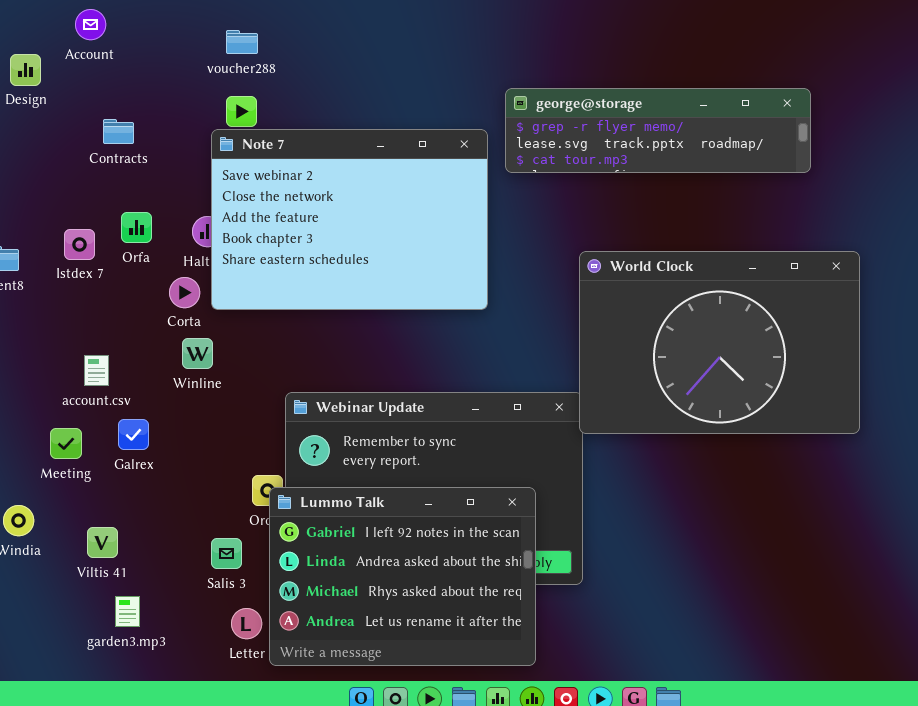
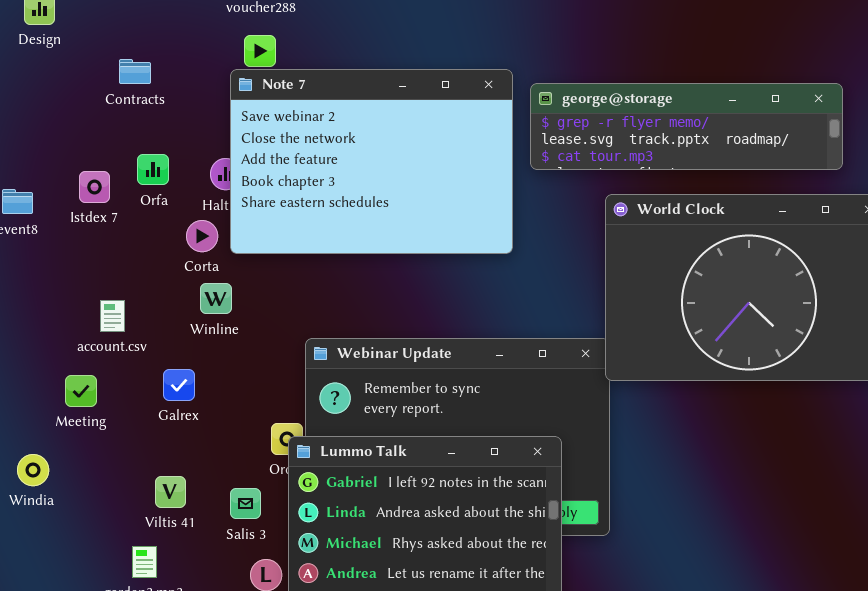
george@storage: [505,88,811,173] -> [530,83,843,170], moved
Galrex: [118,419,149,450] -> [163,369,195,401], moved
Viltis 41: [87,527,118,558] -> [155,476,186,508], moved

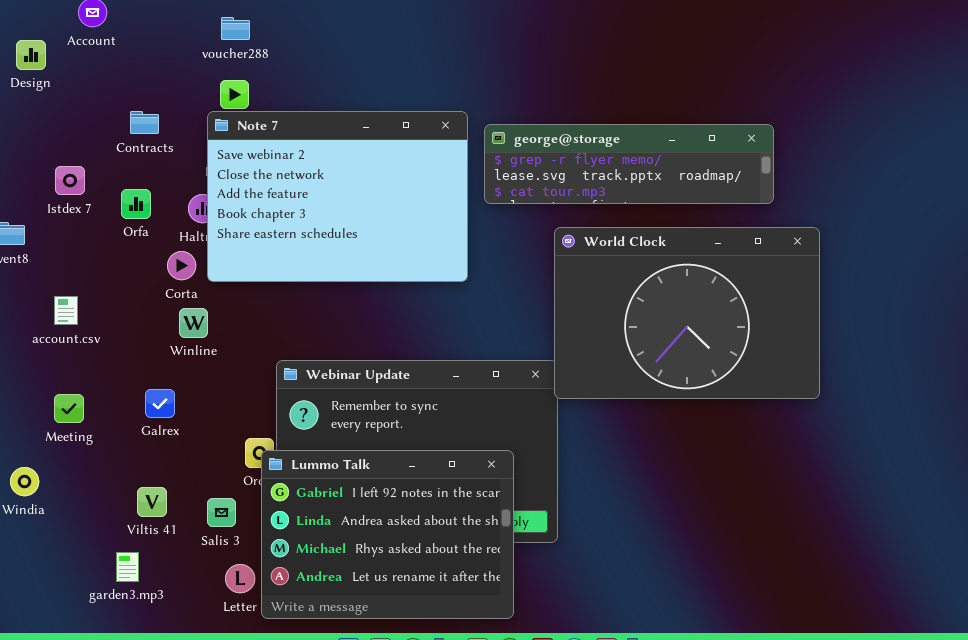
Contracts: [119,59,151,84] -> [130,111,159,134], moved
Istdex 7: [79,171,110,203] -> [55,166,85,195], moved
account.csv: [100,300,125,332] -> [54,296,78,325], moved

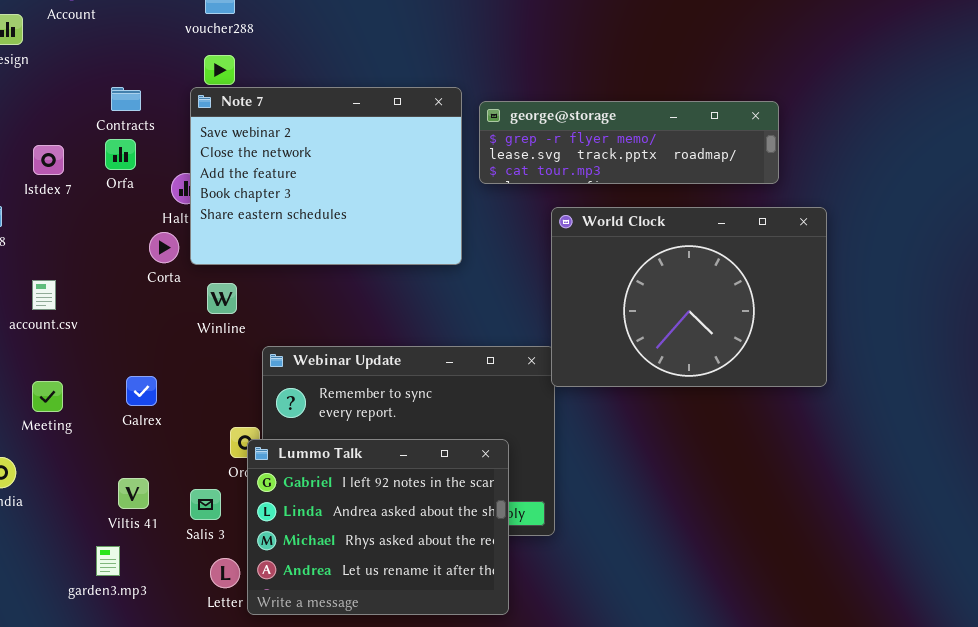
Orfa: [121,189,151,219] -> [105,139,136,170], moved
Winline: [179,308,208,338] -> [207,283,237,314], moved

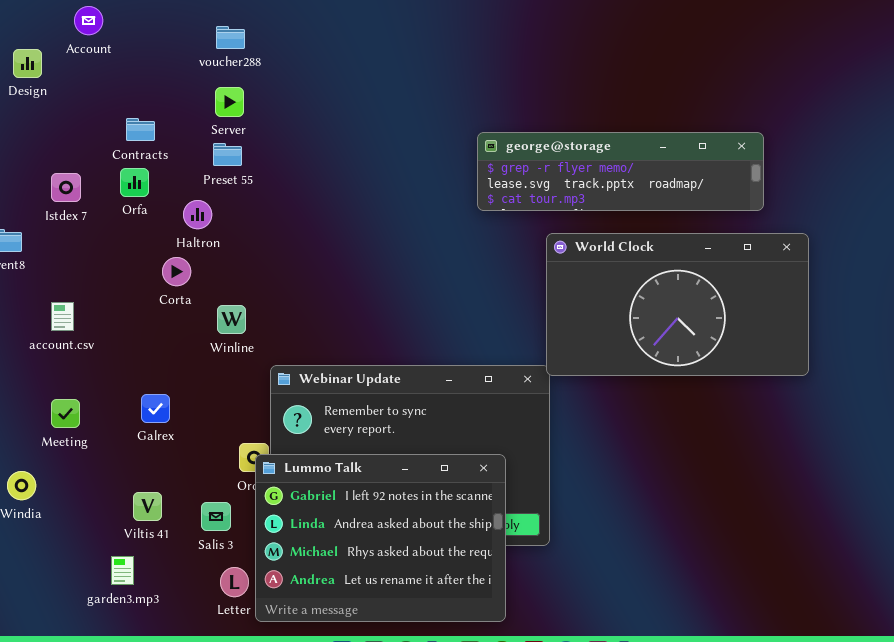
Note 7: [190,87,462,265] -> none, closed
World Clock: [551,207,827,387] -> [546,233,809,376], resized

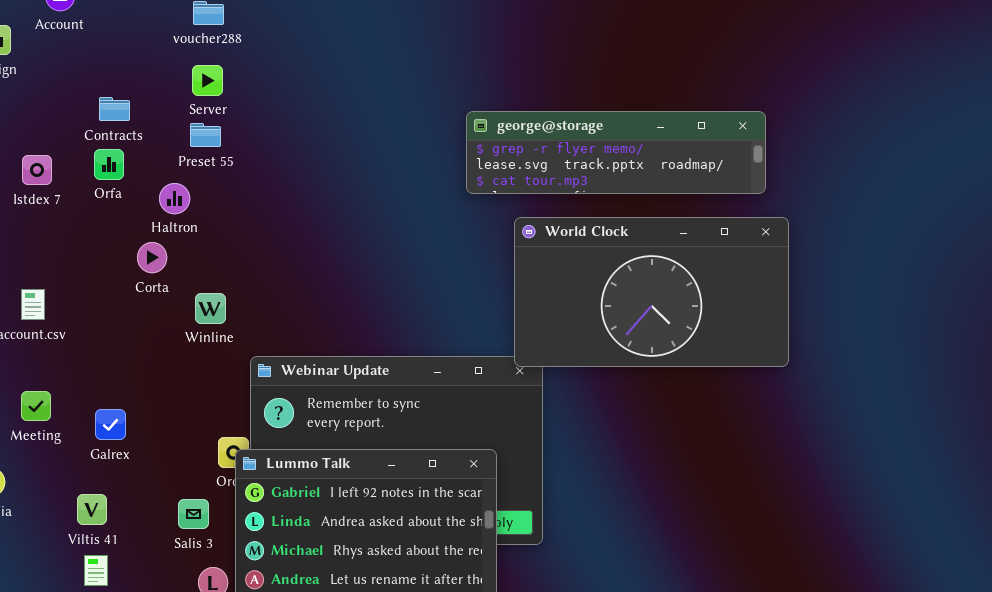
World Clock: [546,233,809,376] -> [514,217,789,367], moved
Galrex: [141,394,170,423] -> [95,409,126,440], moved
Viltis 41: [133,492,162,521] -> [77,494,107,525], moved

